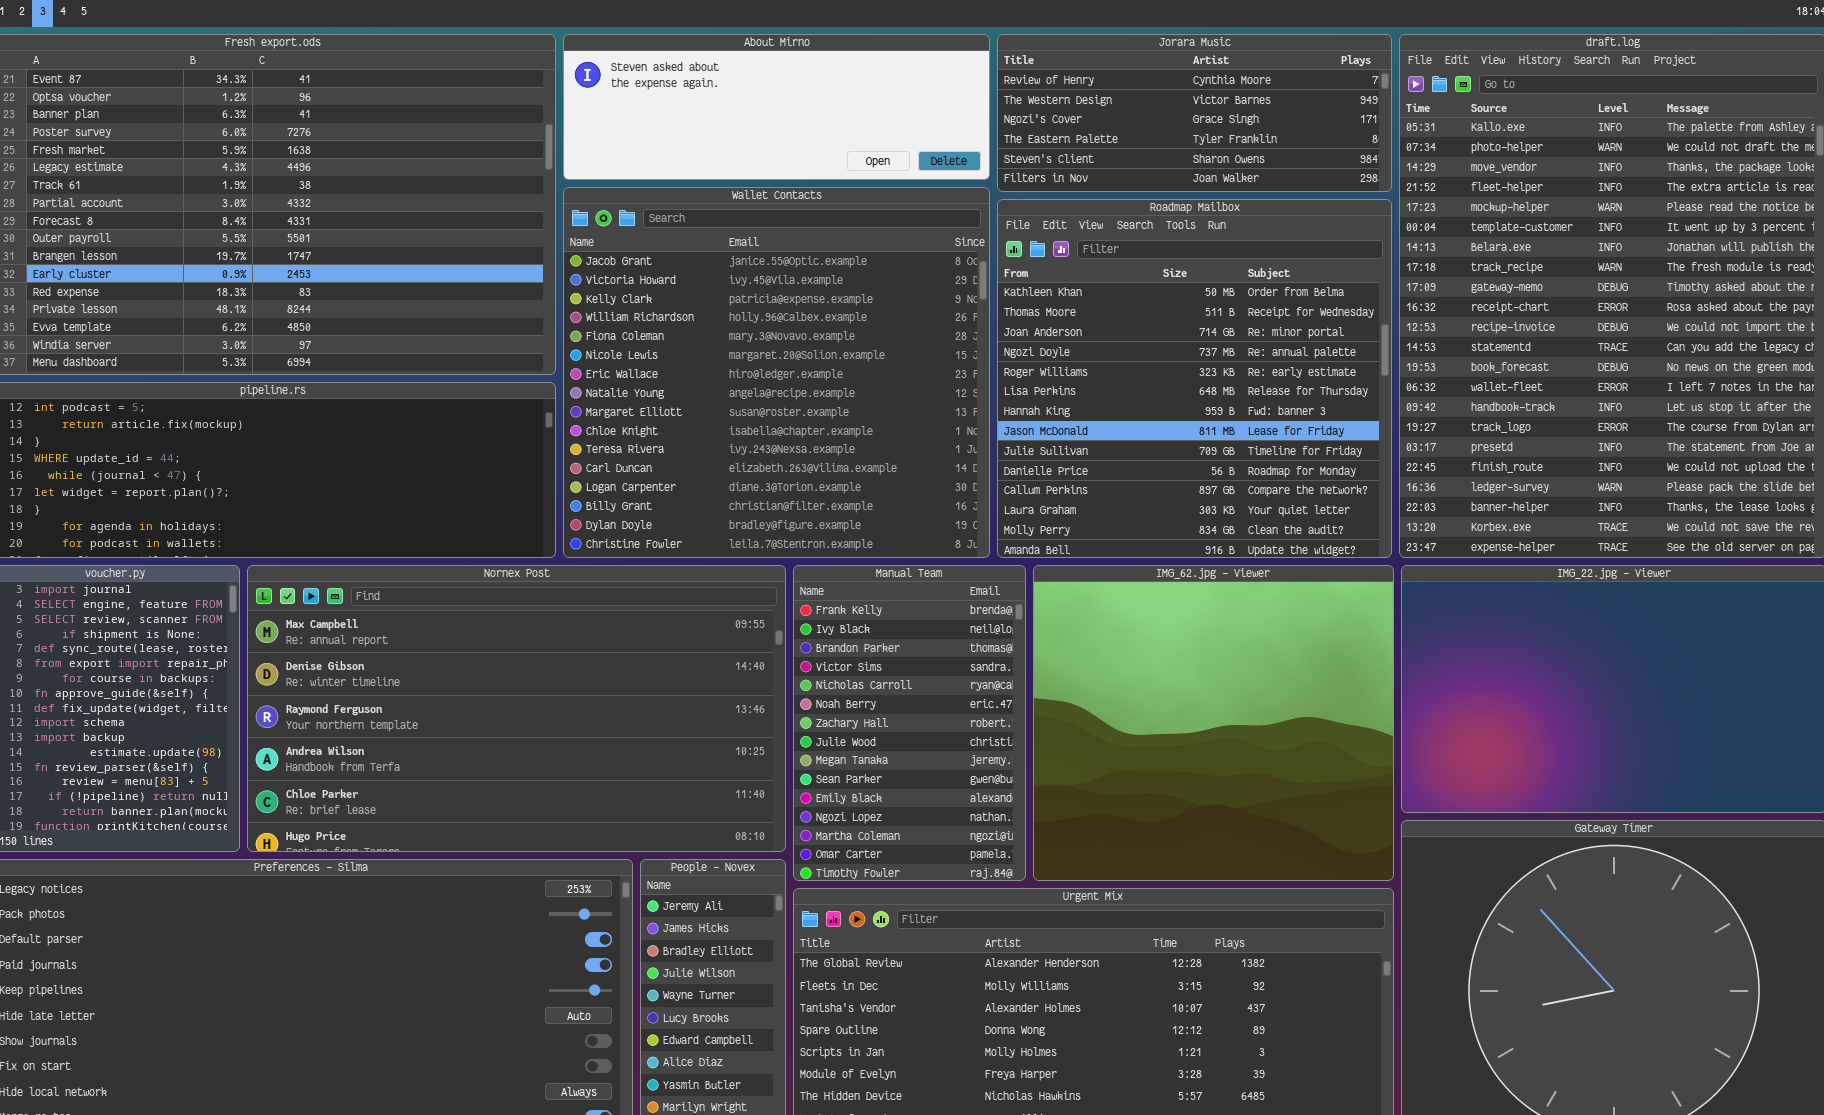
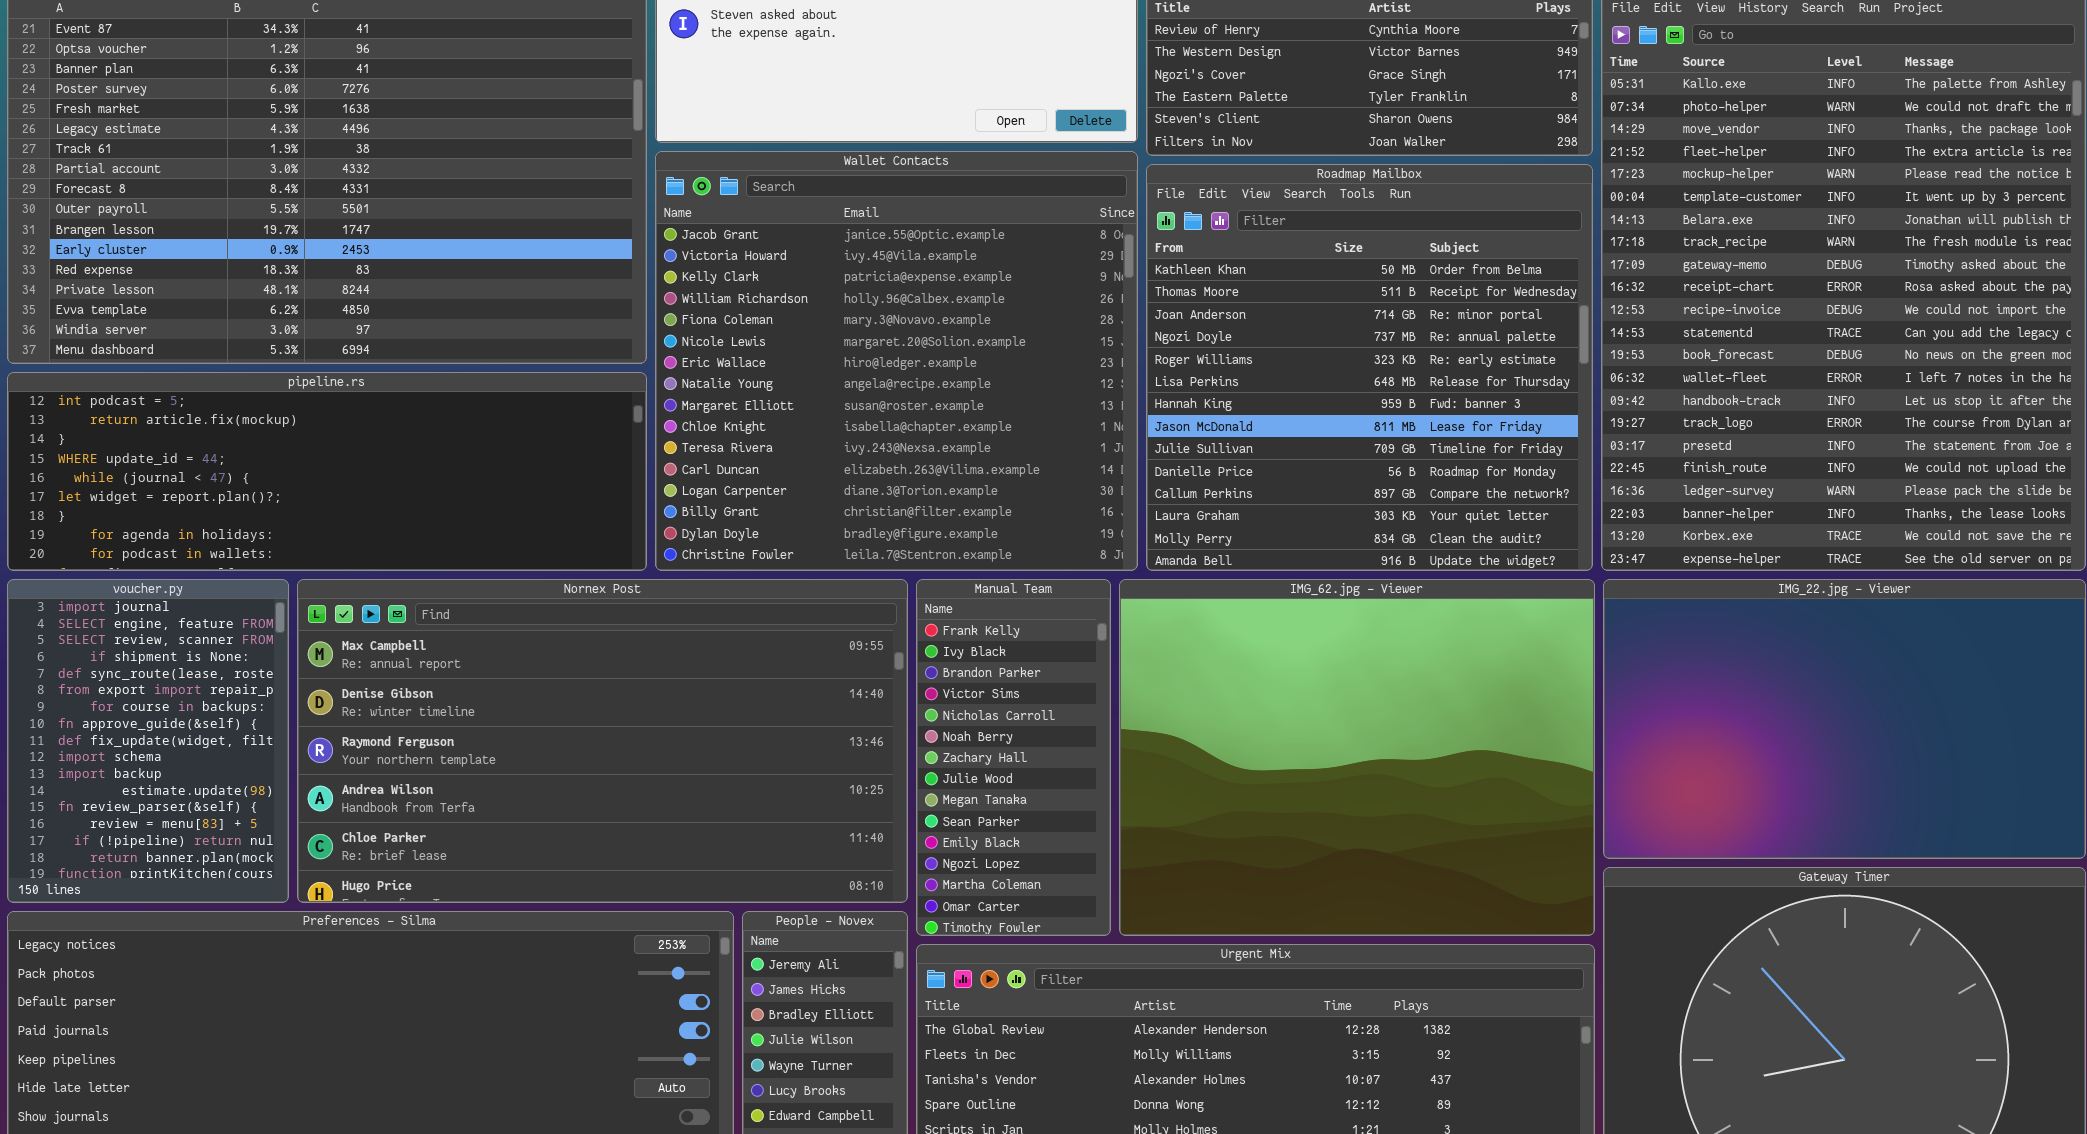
Manual Team: [793,565,1026,881] -> [916,579,1111,936], resized
IMG_62.jpg - Viewer: [1033,565,1394,881] -> [1119,579,1595,936], resized

